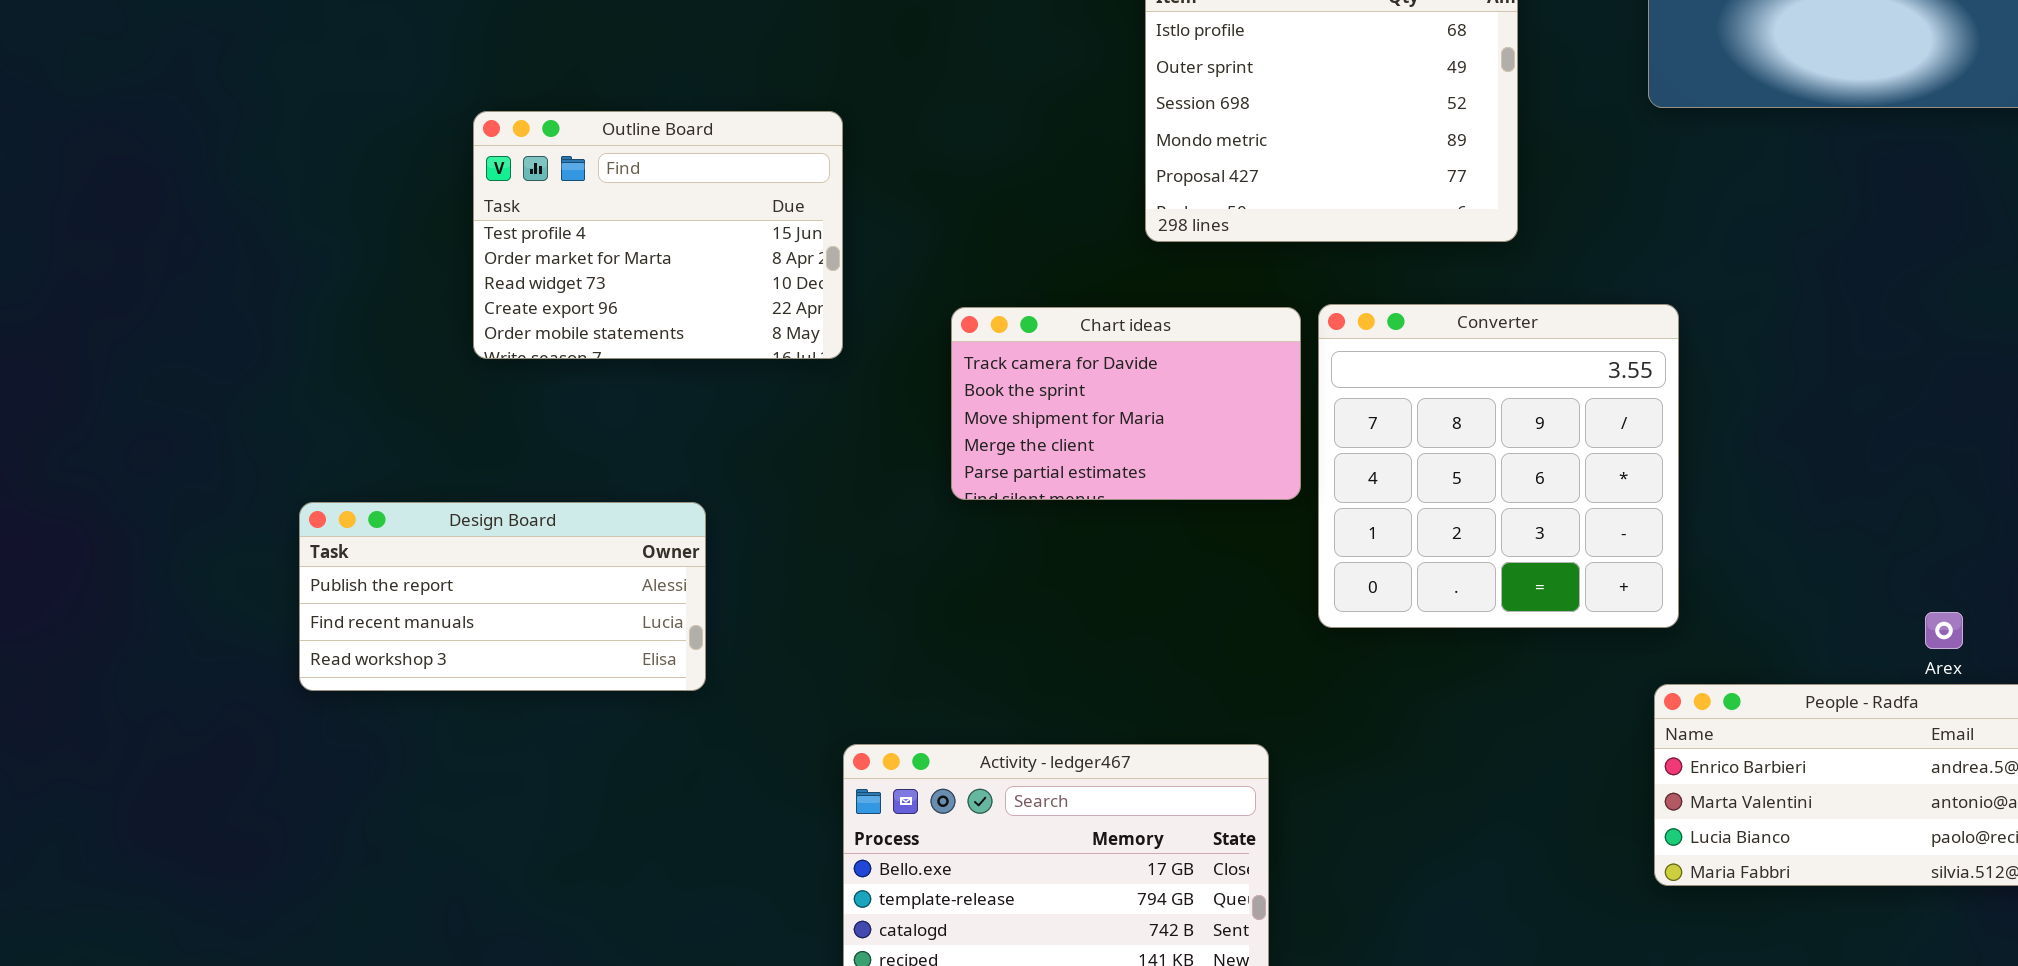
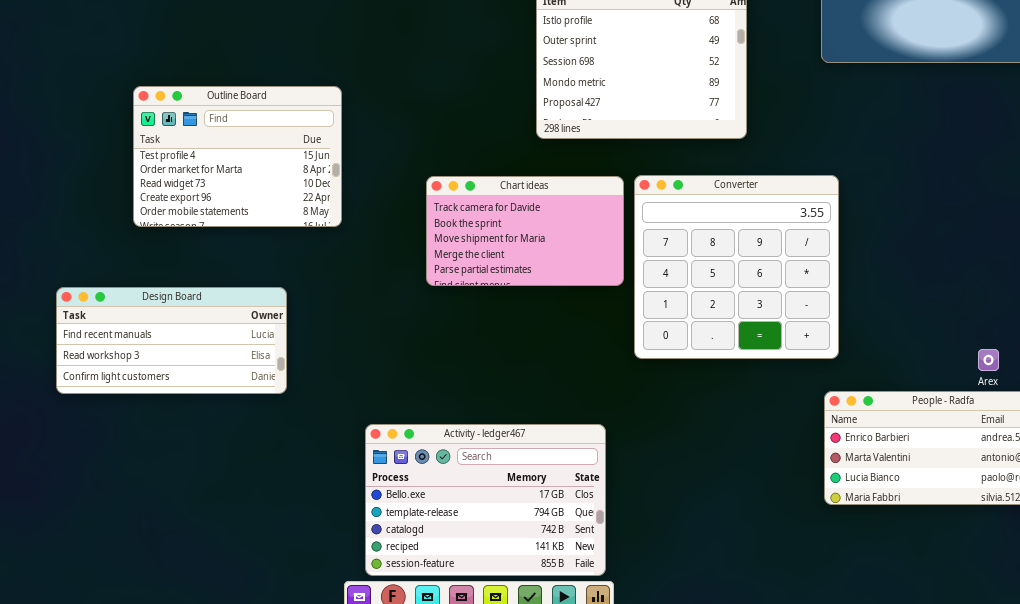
Outline Board: [473,111,843,359] -> [133,86,342,227], moved
Design Board: [299,502,706,691] -> [56,287,287,394], scrolled down 1 row

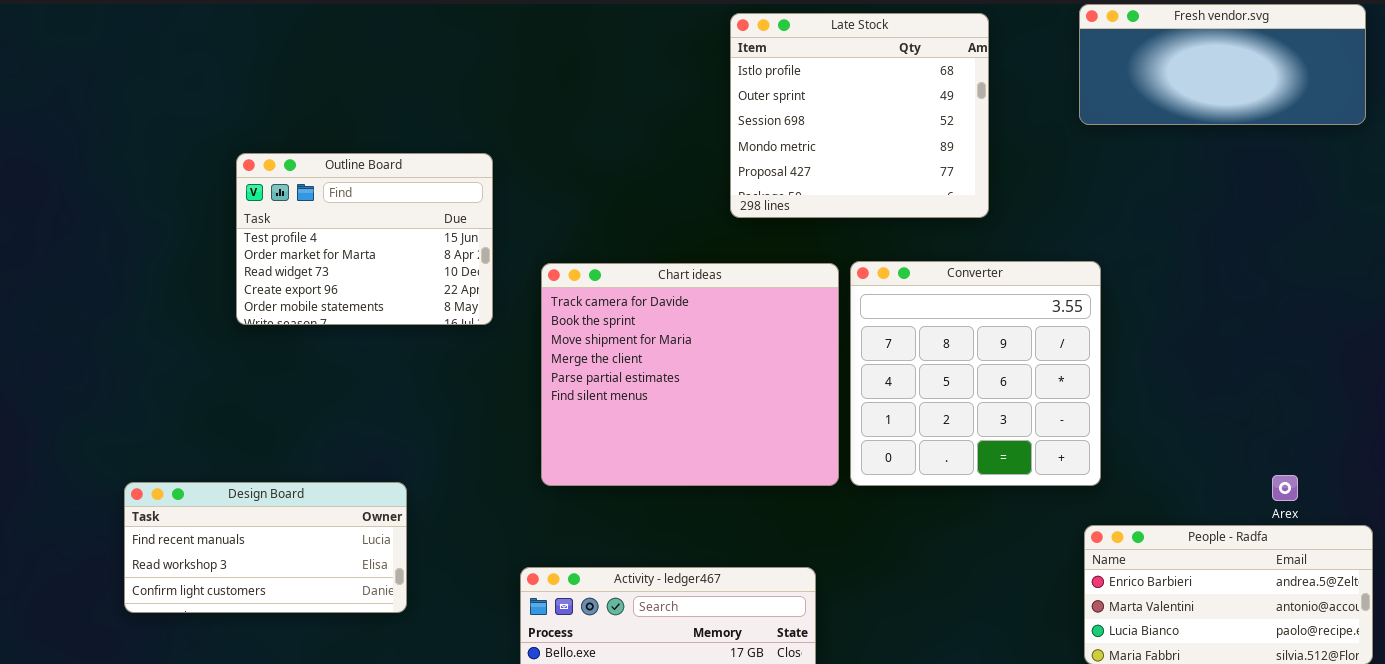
Chart ideas: [426,176,624,286] -> [541,263,839,486], resized
Design Board: [56,287,287,394] -> [124,482,407,613], moved

